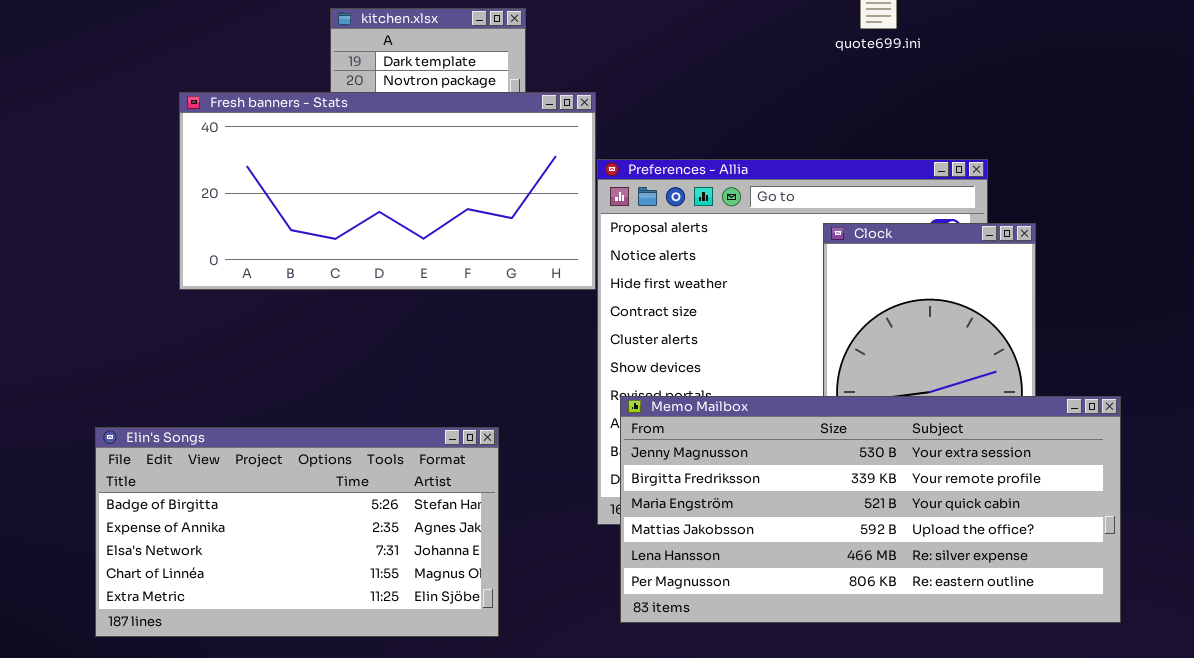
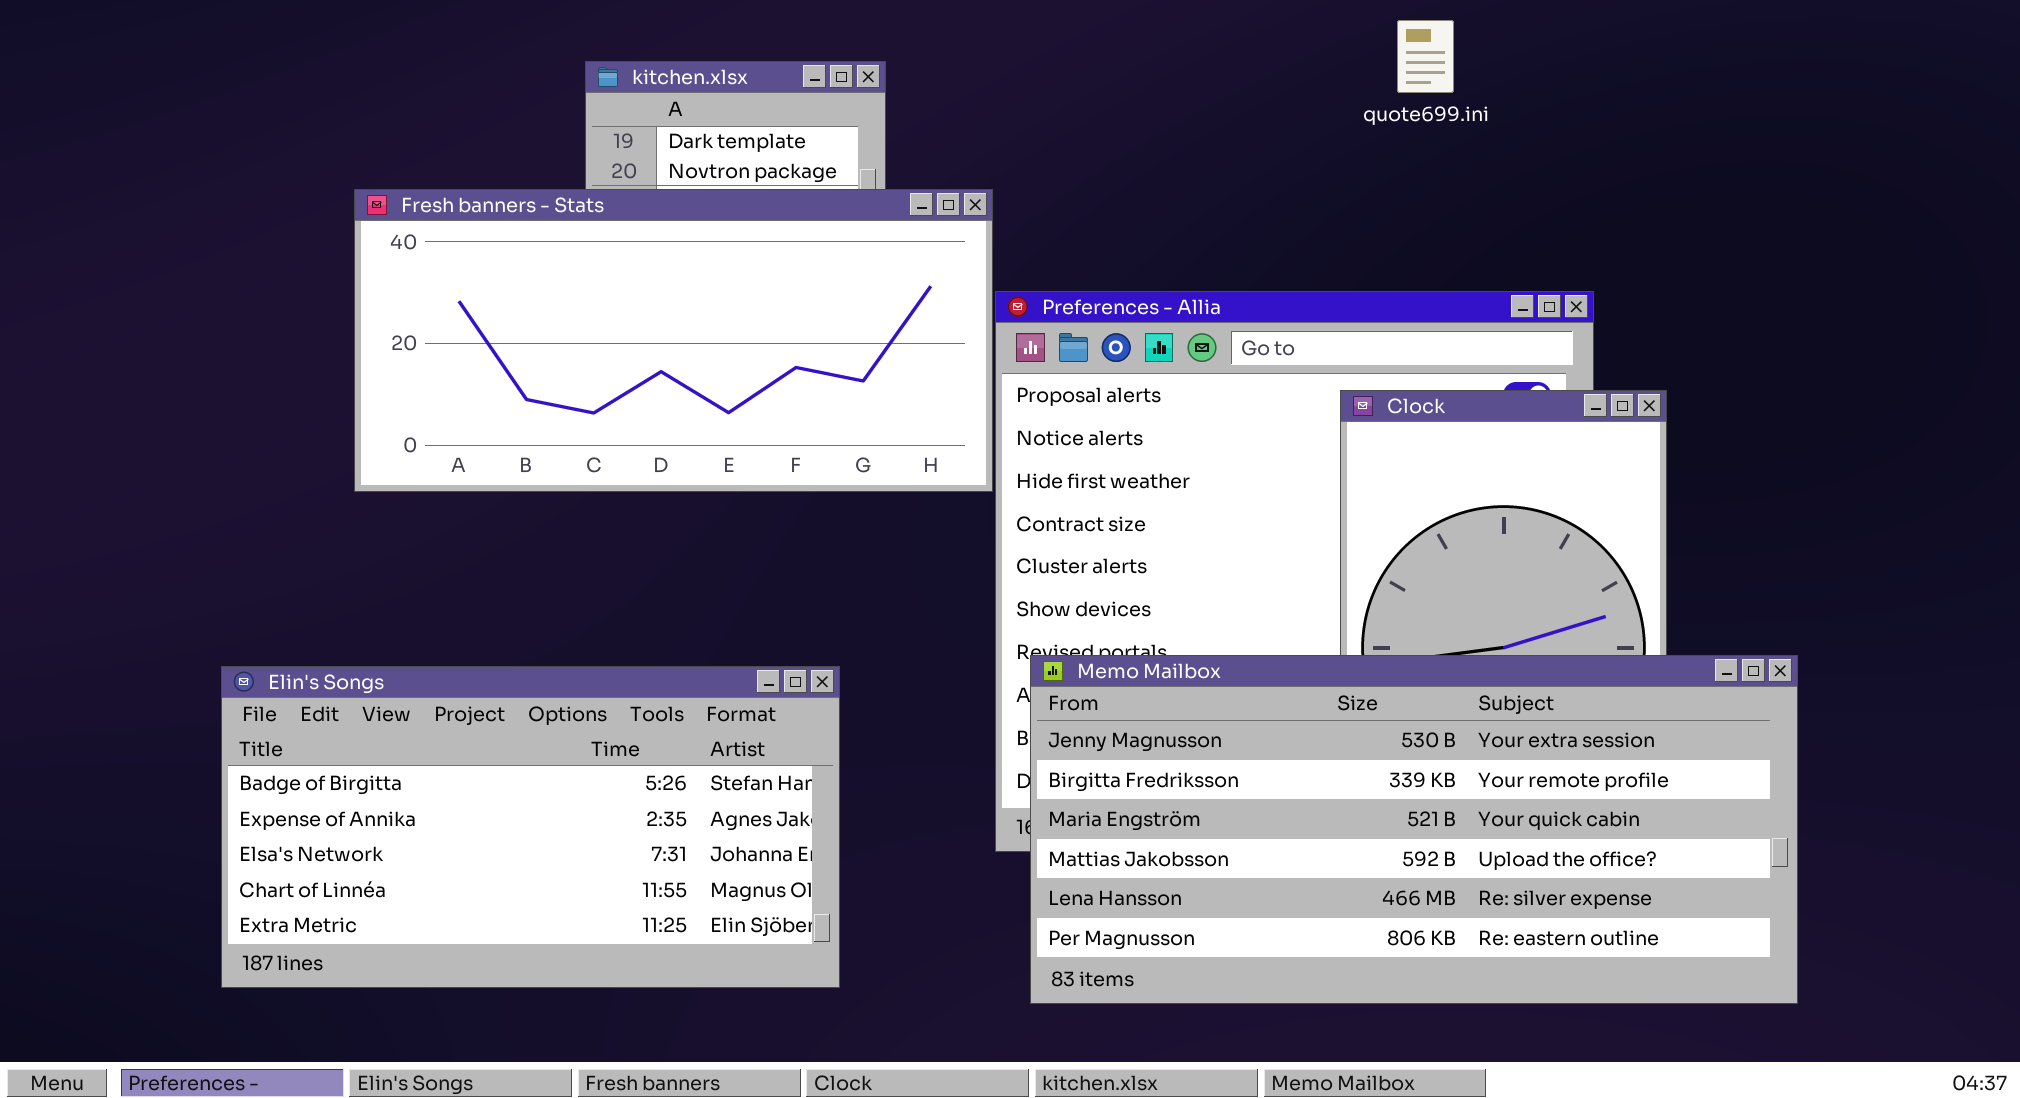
Elin's Songs: [95,427,499,637] -> [221,666,840,988], moved

